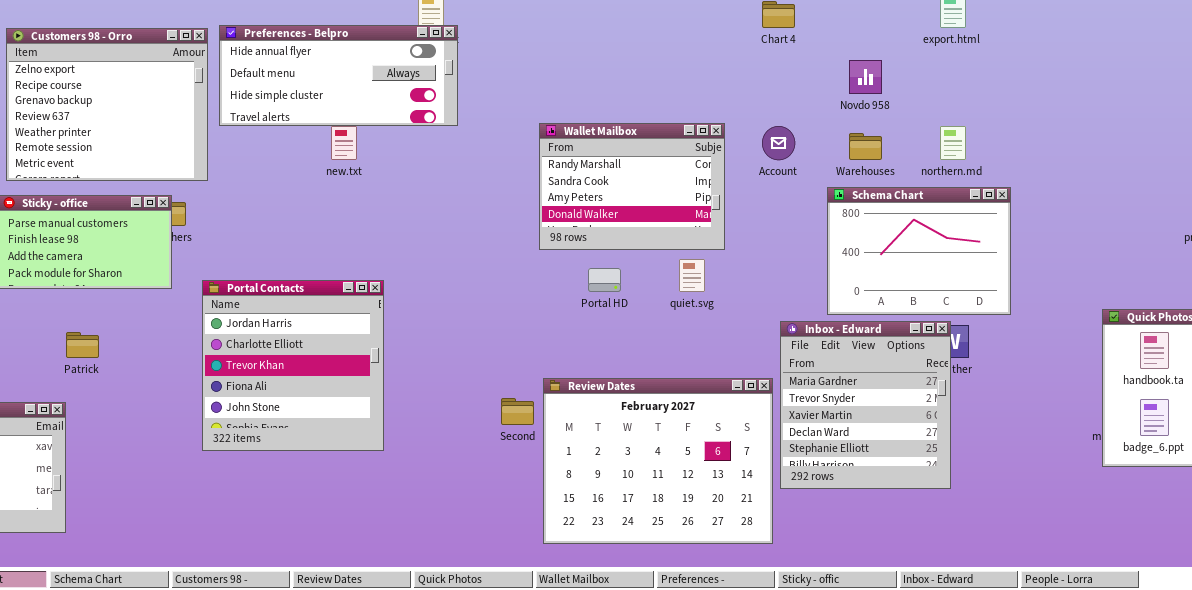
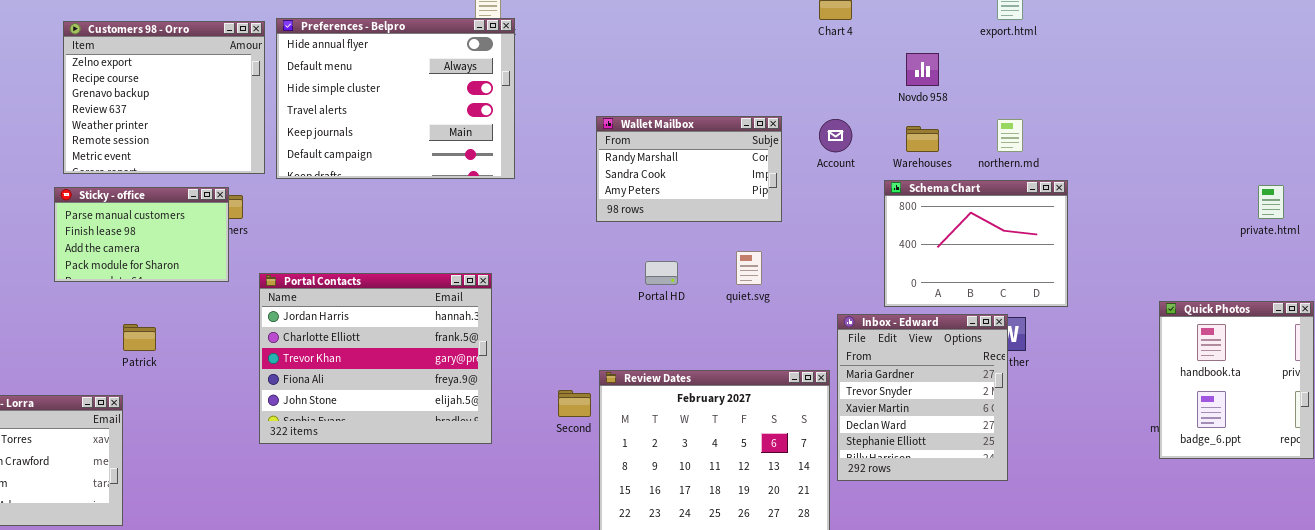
Preferences - Belpro: [219,25,458,126] -> [276,18,515,179], resized
Wallet Mailbox: [539,123,725,250] -> [596,116,782,222], resized
Portal Contacts: [202,280,384,451] -> [259,273,492,444], resized

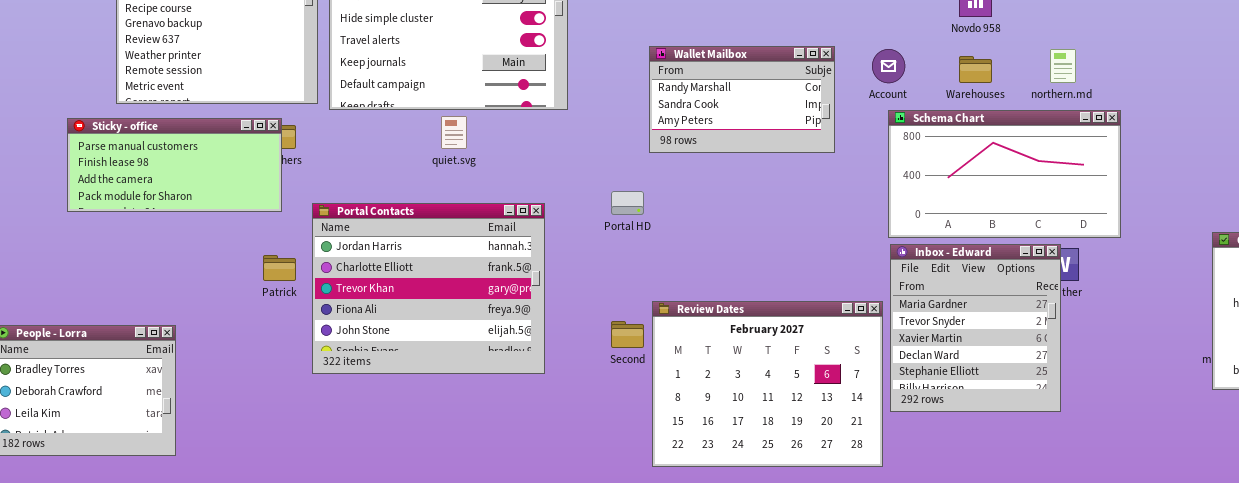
Schema Chart: [884,180,1068,307] -> [888,110,1121,238], resized
Sticky - office: [54,187,229,282] -> [67,118,282,212], resized
quiet.svg: [736,251,762,285] -> [441,116,467,149], moved
Portal HD: [645,261,678,285] -> [611,191,644,215], moved
Patrick: [123,324,156,351] -> [263,255,296,281], moved

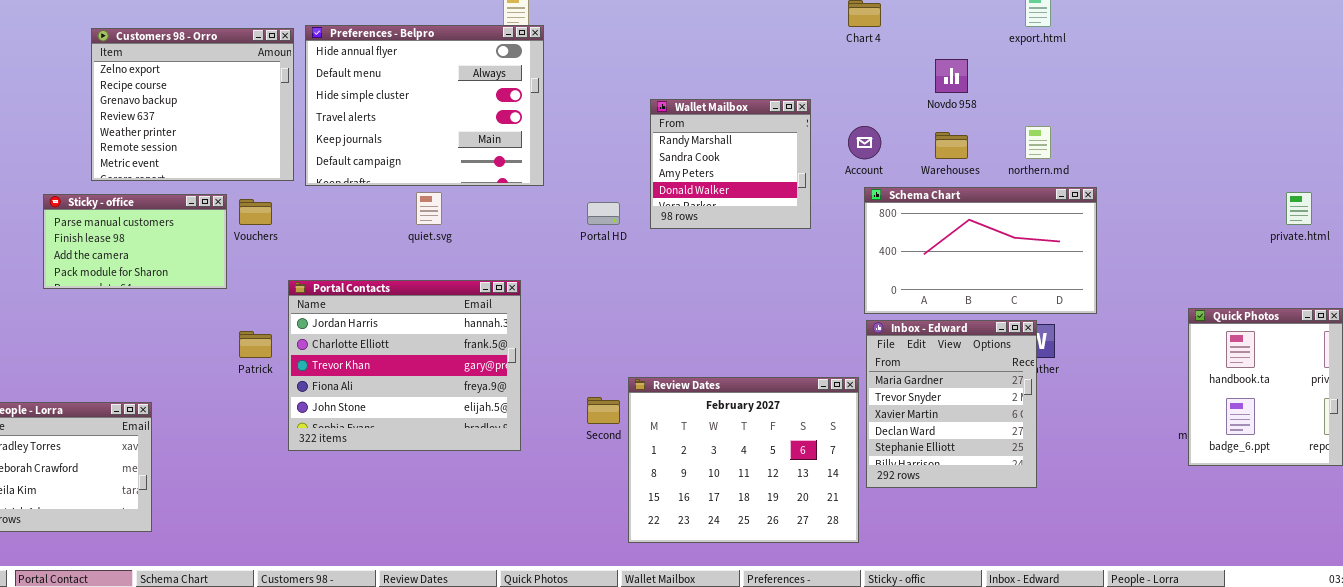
Wallet Mailbox: [649,46,835,153] -> [650,99,811,229], resized
Sticky - office: [67,118,282,212] -> [43,194,227,289], resized
Portal HD: [611,191,644,215] -> [587,202,620,225], moved

